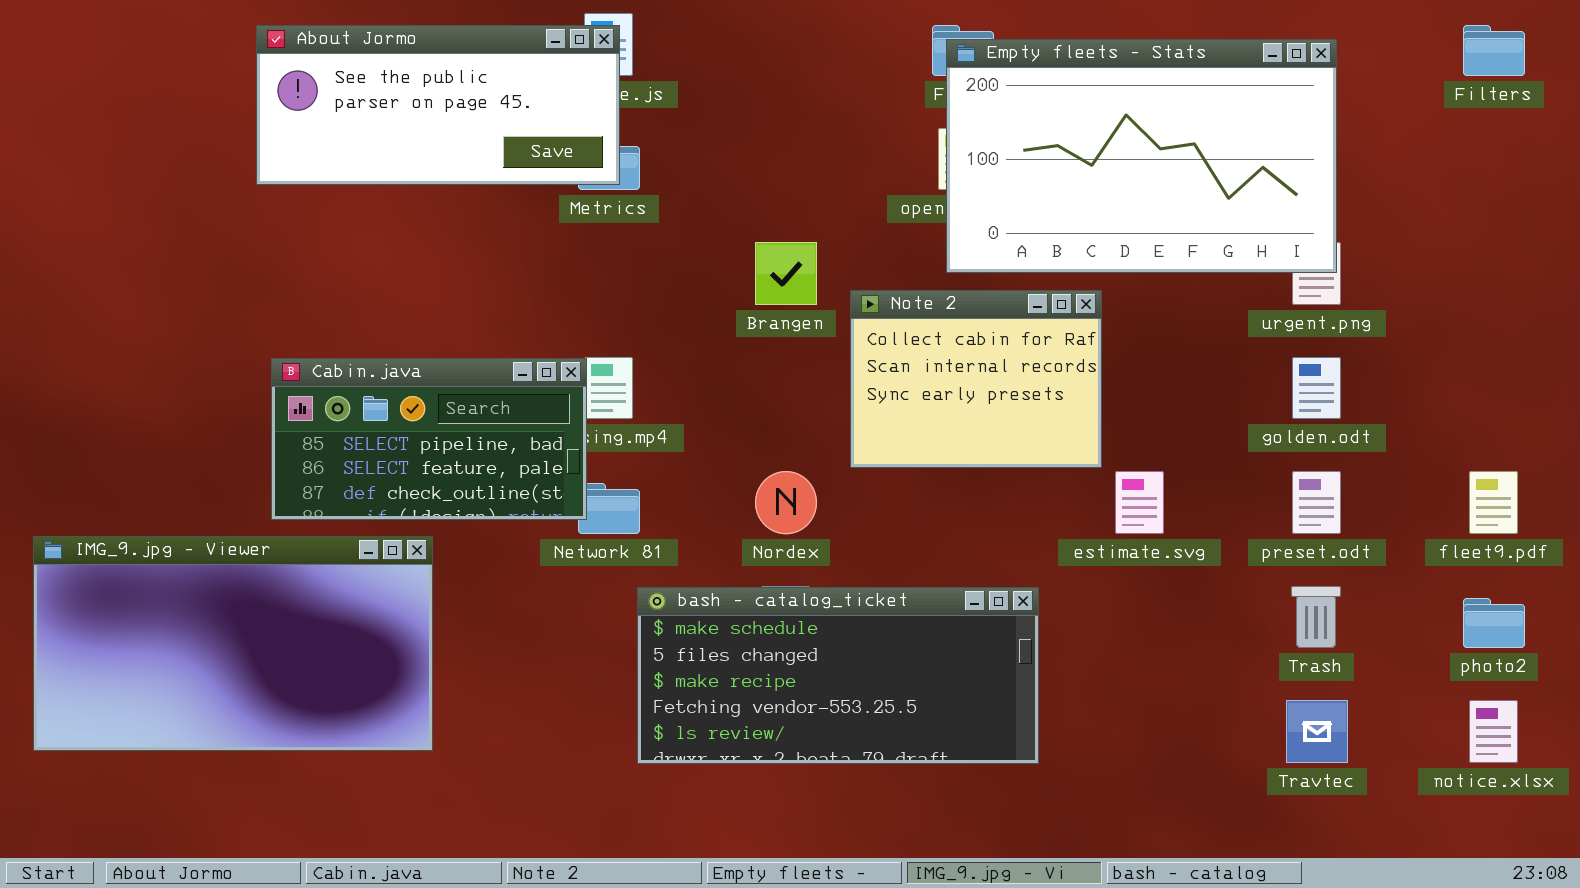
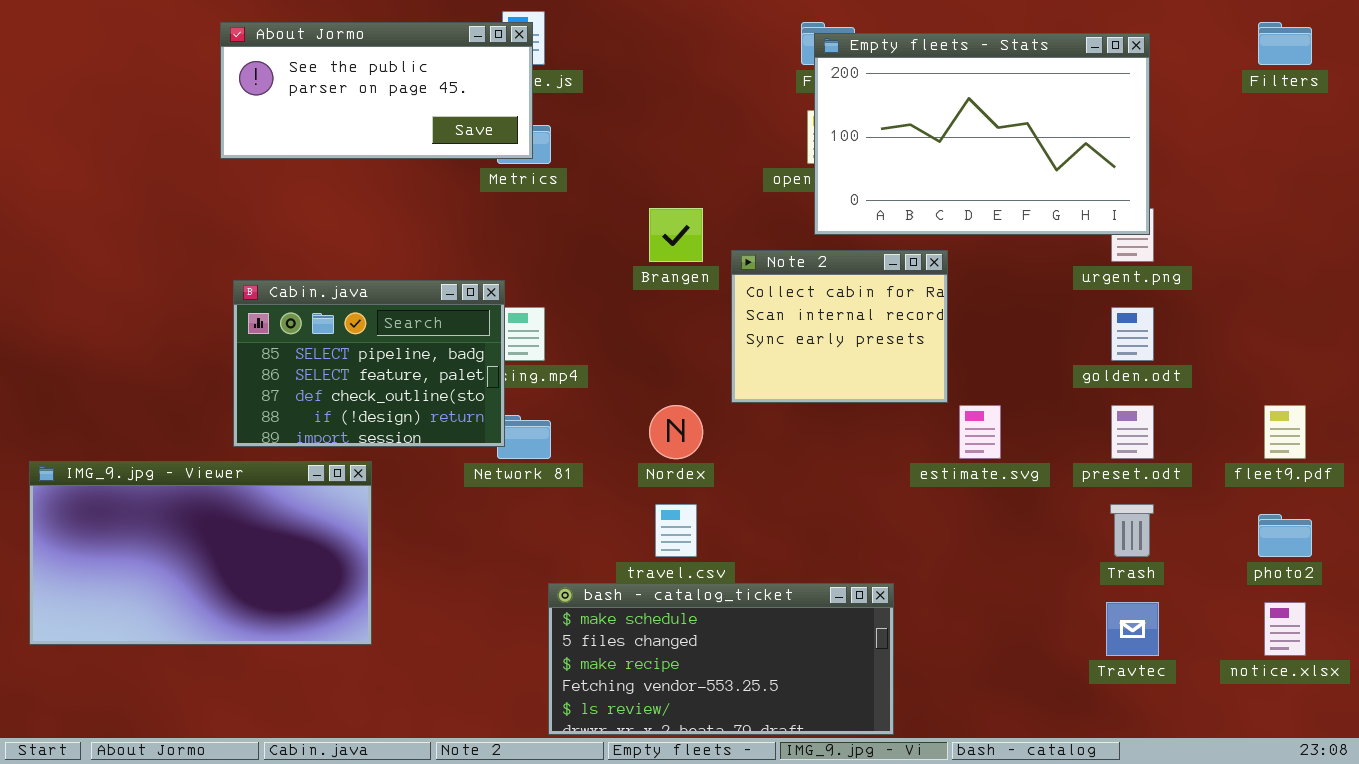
Cabin.java: [271,358,587,520] -> [233,280,505,447], resized
bash - catalog_ticket: [637,587,1039,764] -> [548,583,894,735], moved

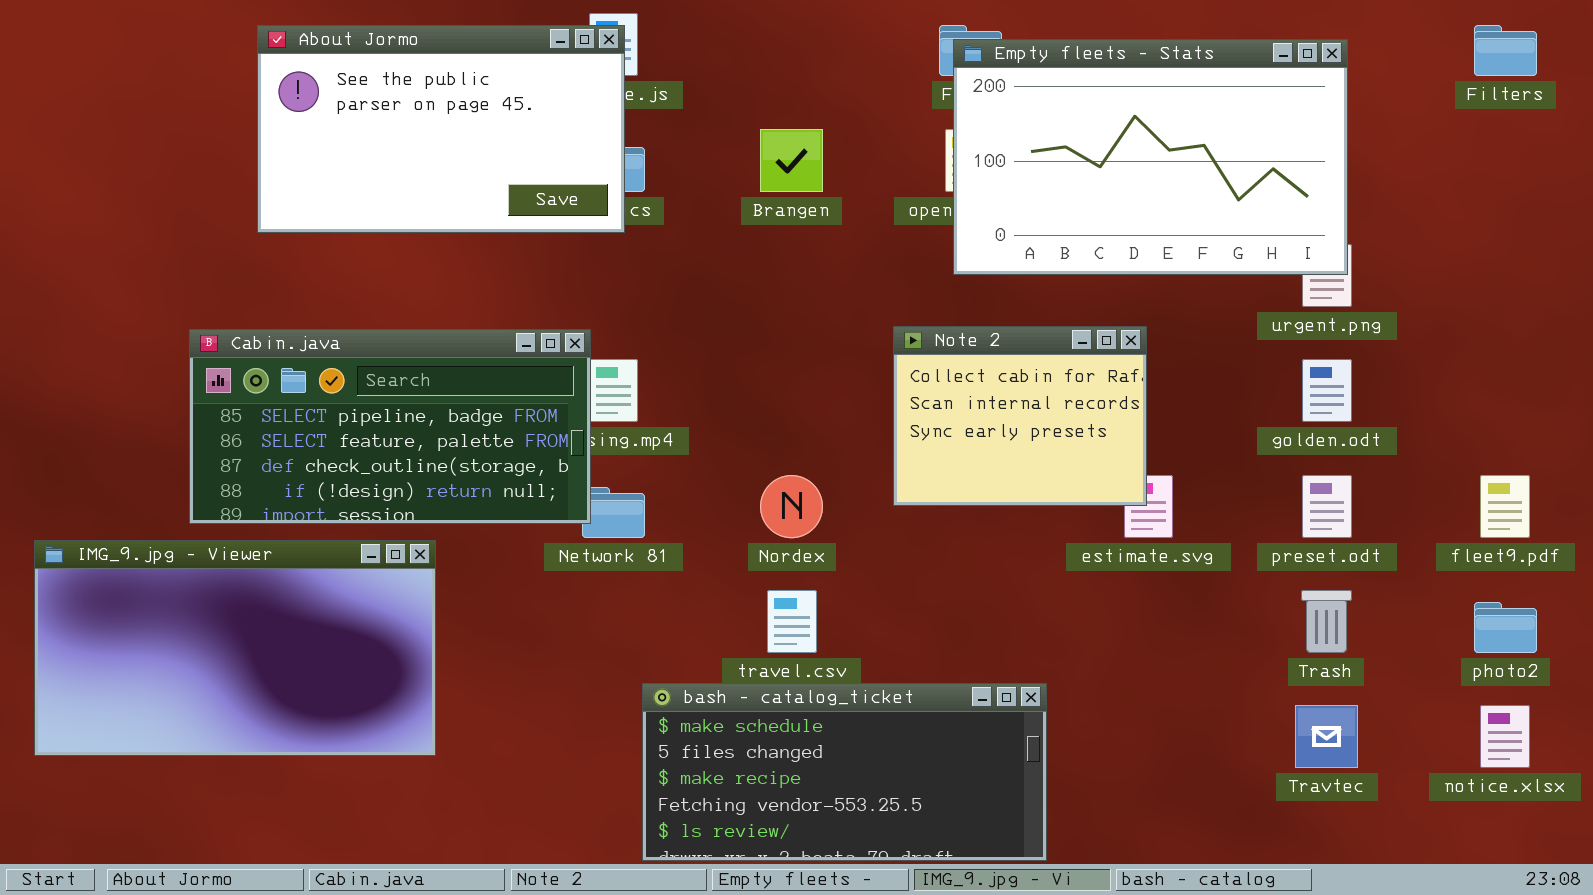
About Jormo: [220,22,533,159] -> [257,25,625,233], resized
Brangen: [649,208,703,262] -> [760,129,823,192], moved
Note 2: [731,250,948,403] -> [893,326,1147,506], moved
Cabin.java: [233,280,505,447] -> [189,329,591,524], resized

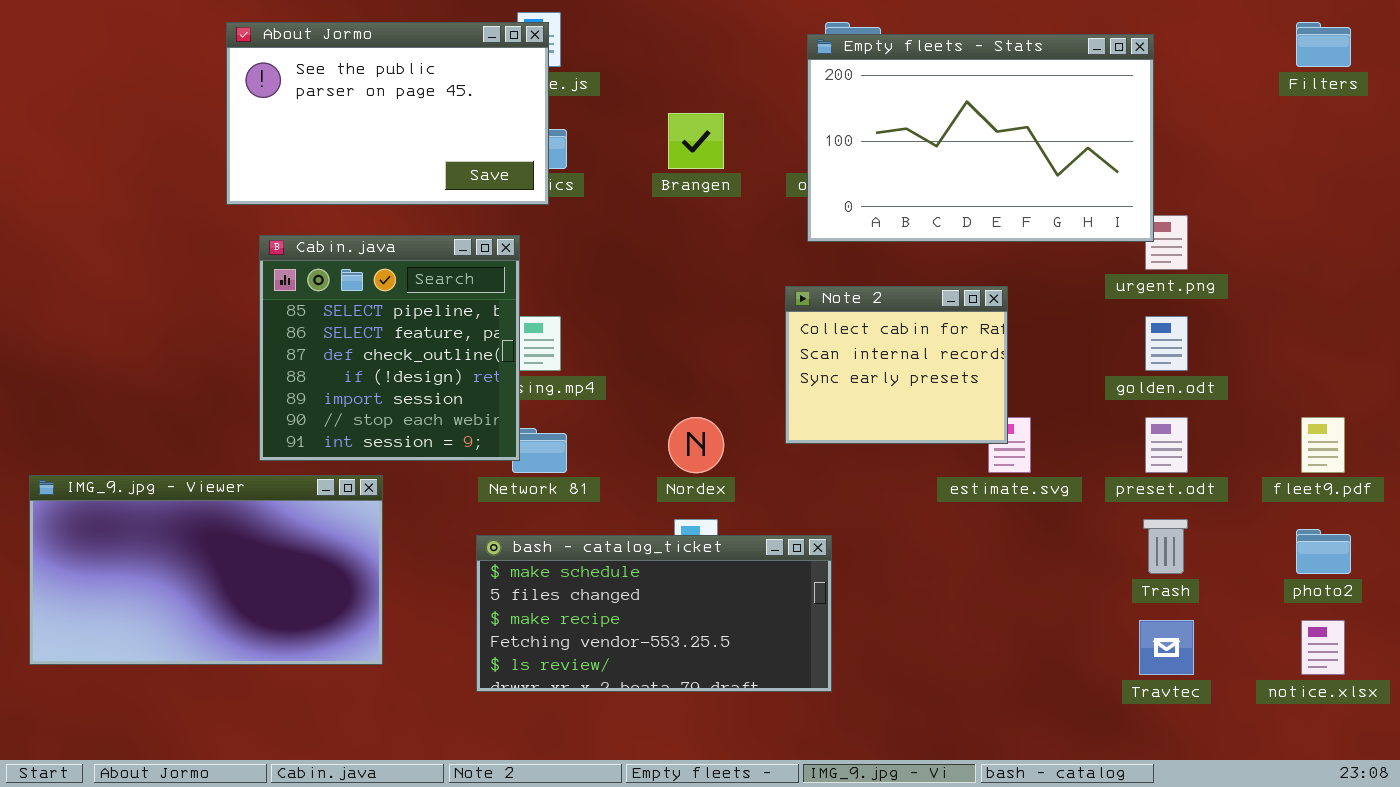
Empty fleets - Stats: [953,39,1348,275] -> [807,34,1154,242], moved
Cabin.java: [189,329,591,524] -> [259,235,520,461], resized
bash - catalog_ticket: [642,683,1047,861] -> [476,535,832,692], moved

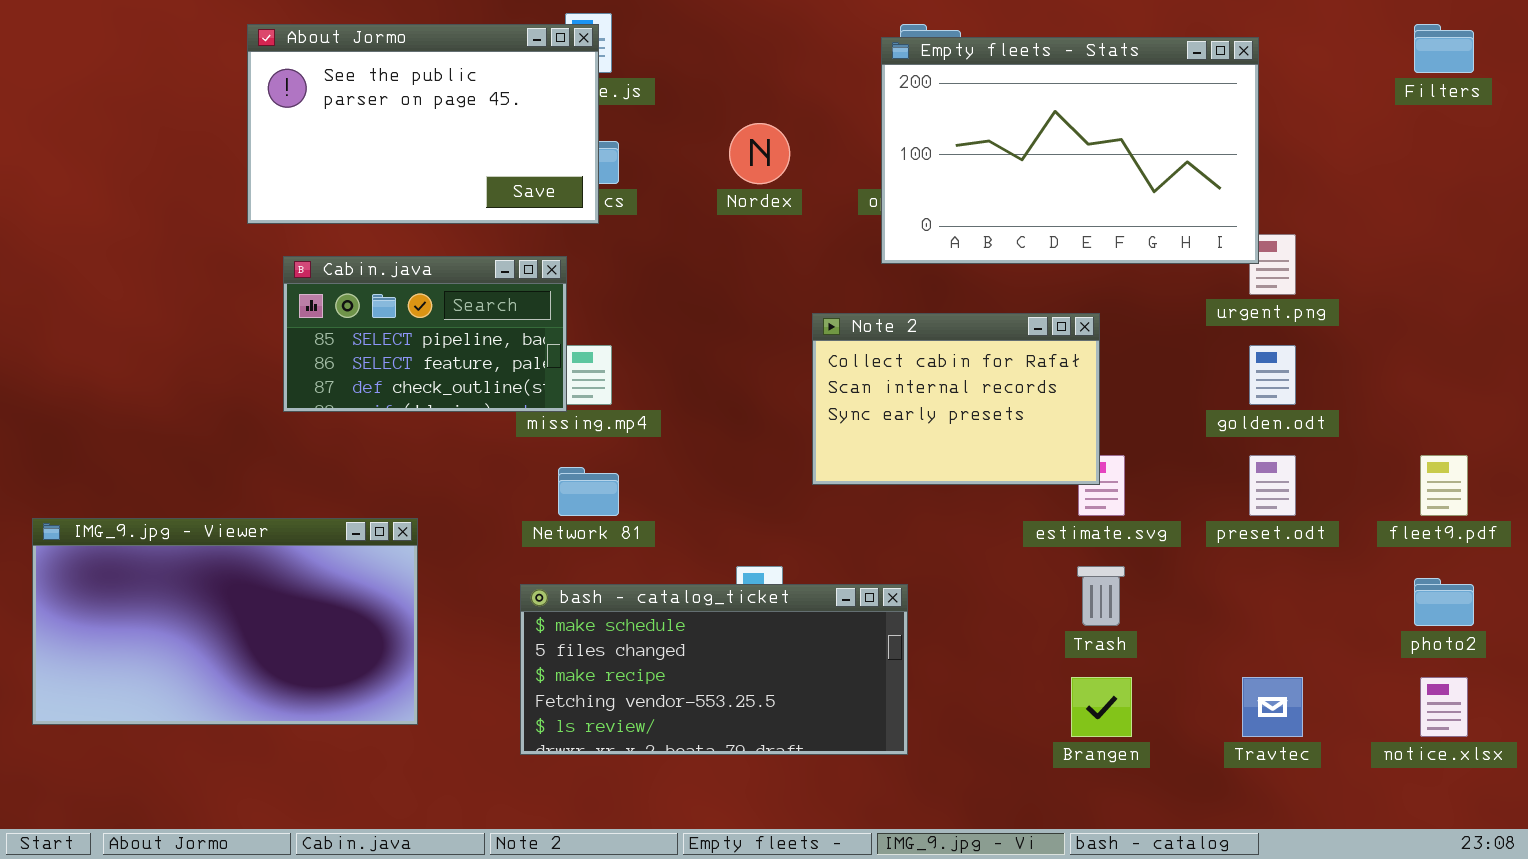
Brangen: [668,113,724,169] -> [1071,677,1132,737], moved
Cabin.java: [259,235,520,461] -> [283,256,567,412], resized
Note 2: [785,286,1008,444] -> [812,313,1100,485], resized
Nordex: [668,417,724,473] -> [729,123,790,184], moved
Trash: [1143,519,1188,574] -> [1077,566,1125,626], moved

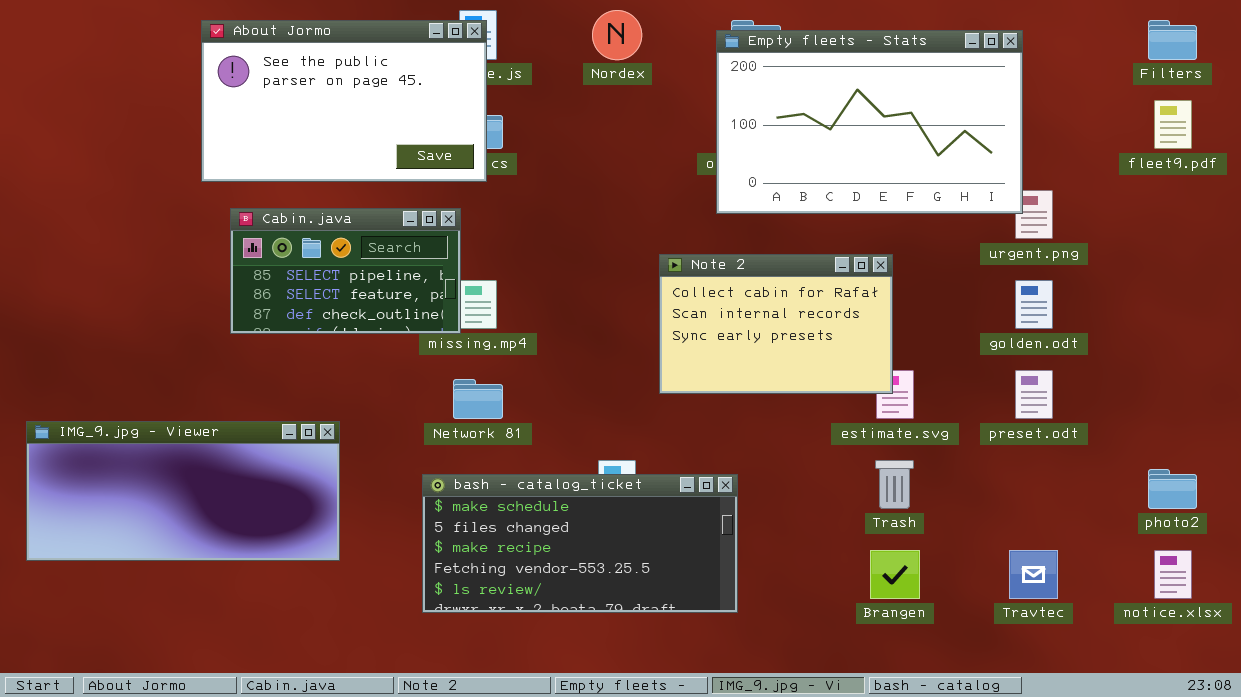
Nordex: [729,123,790,184] -> [592,10,642,60], moved
fleet9.pdf: [1420,455,1468,516] -> [1154,100,1192,149], moved
IMG_9.jpg - Viewer: [32,518,418,725] -> [26,421,340,561], resized

